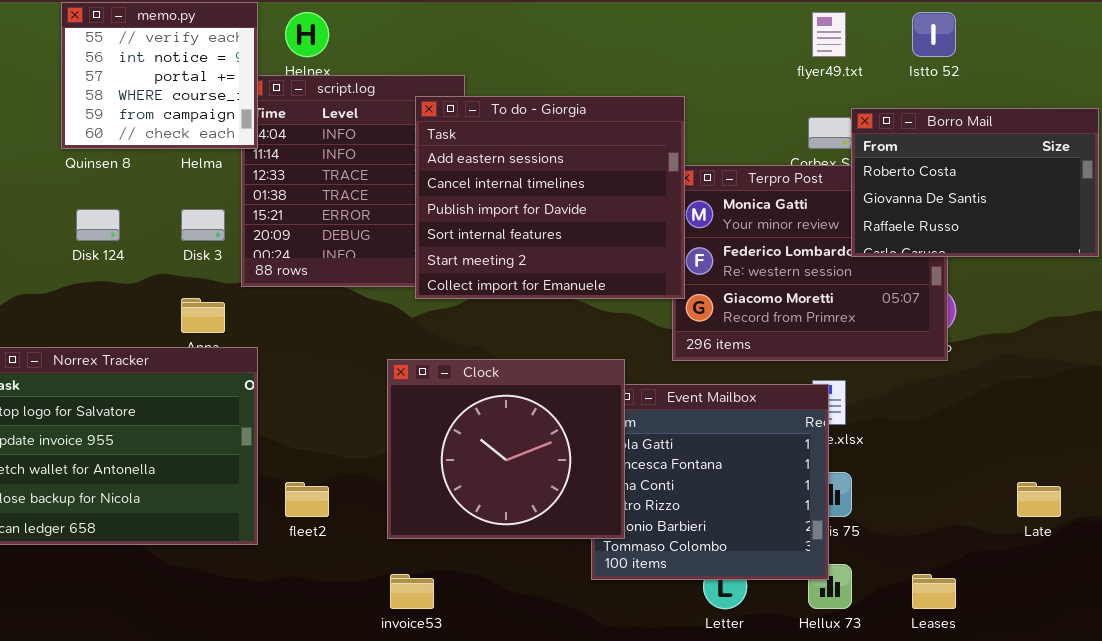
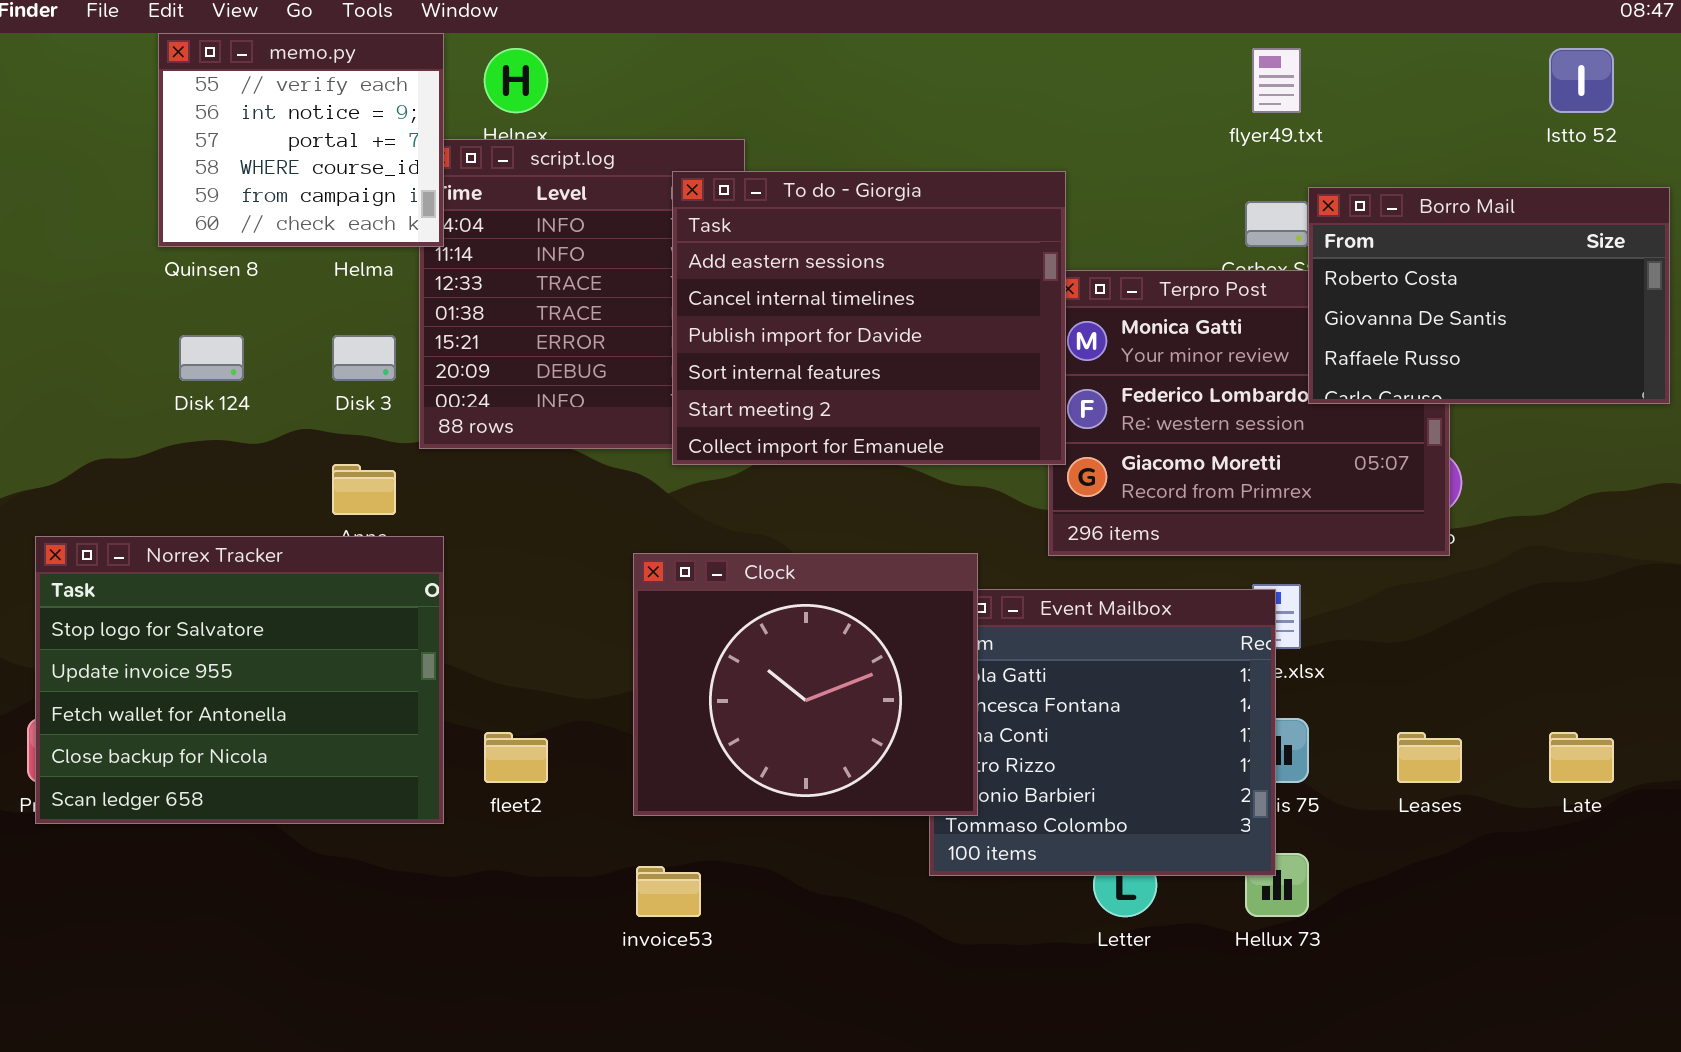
Istto 52: [912,12,956,57] -> [1549,48,1614,113], moved
Leases: [912,574,956,609] -> [1397,732,1462,783], moved

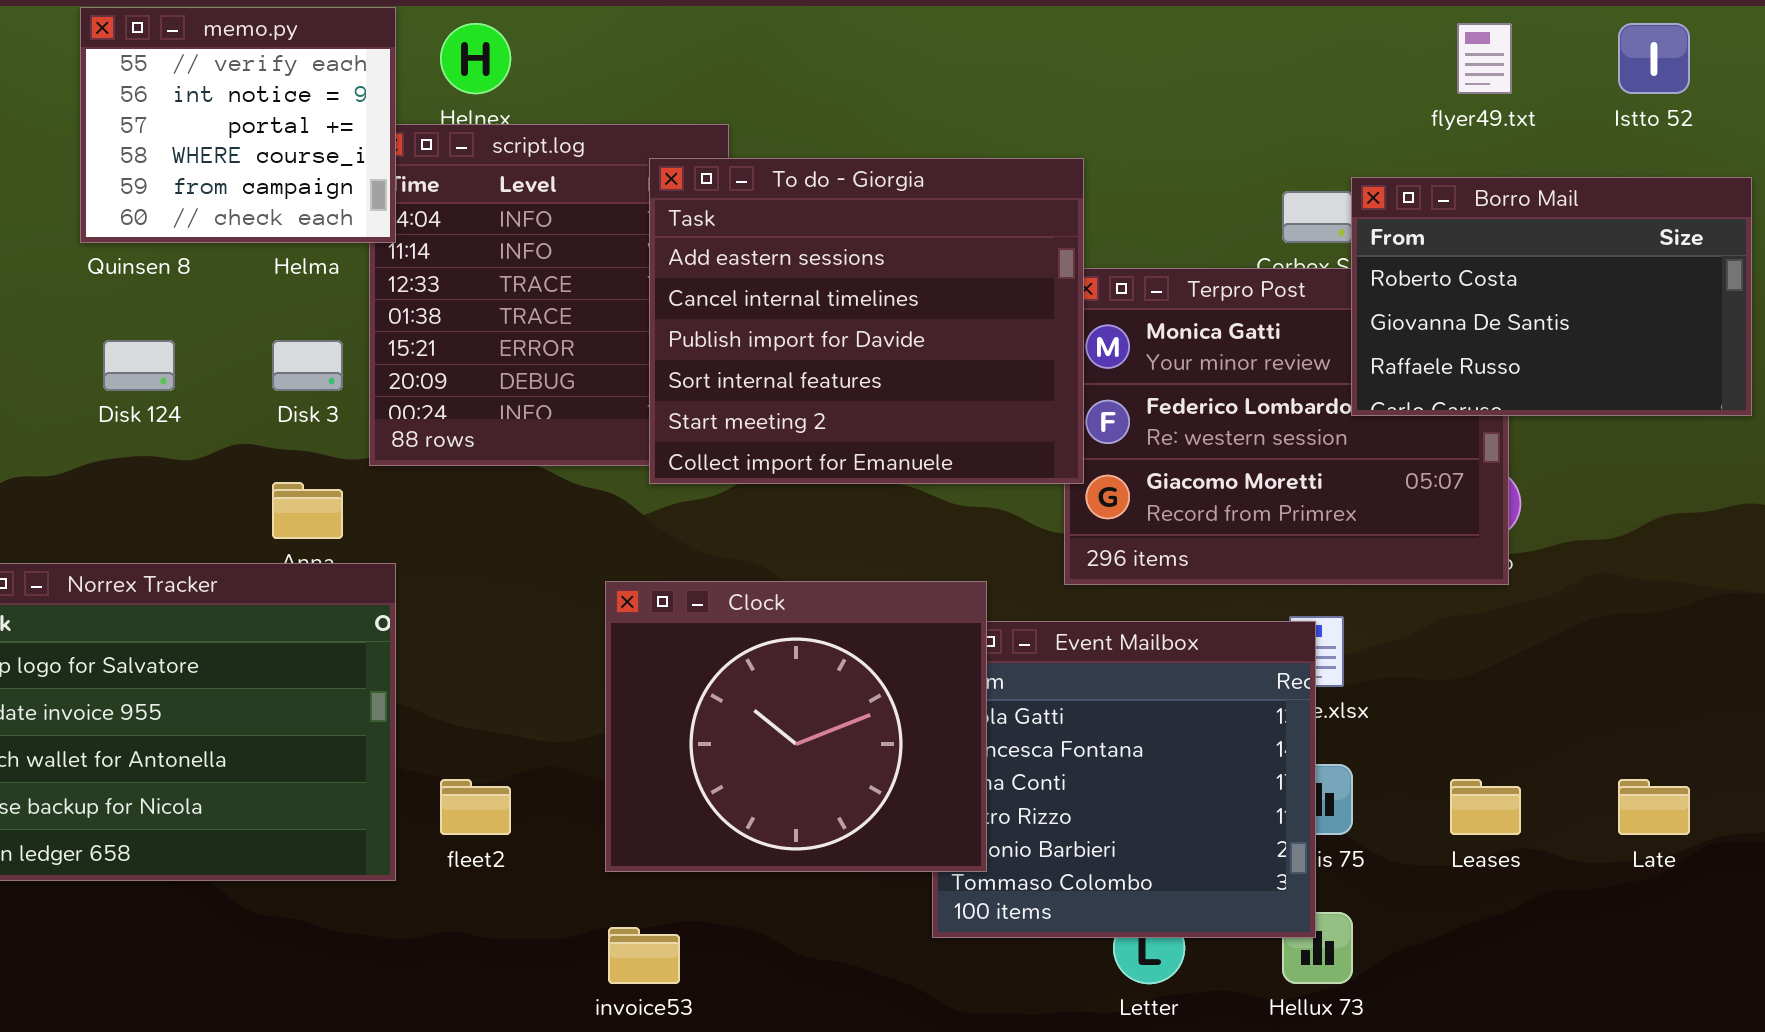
flyer49.txt: [1252,48,1301,113] -> [1457,23,1512,94], moved

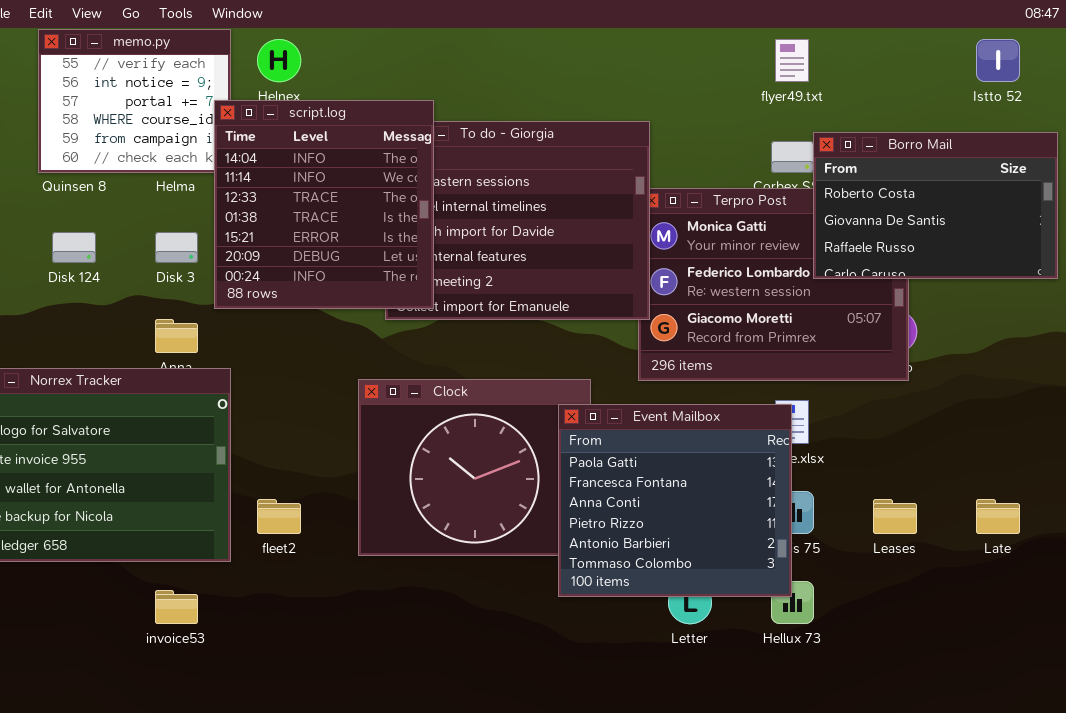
flyer49.txt: [1457,23,1512,94] -> [775,39,809,82], moved
script.log: [369,124,729,466] -> [214,100,434,309], raised
Event Mailbox: [932,621,1316,938] -> [558,404,792,597], raised
invoice53: [608,927,680,984] -> [155,590,198,624], moved

